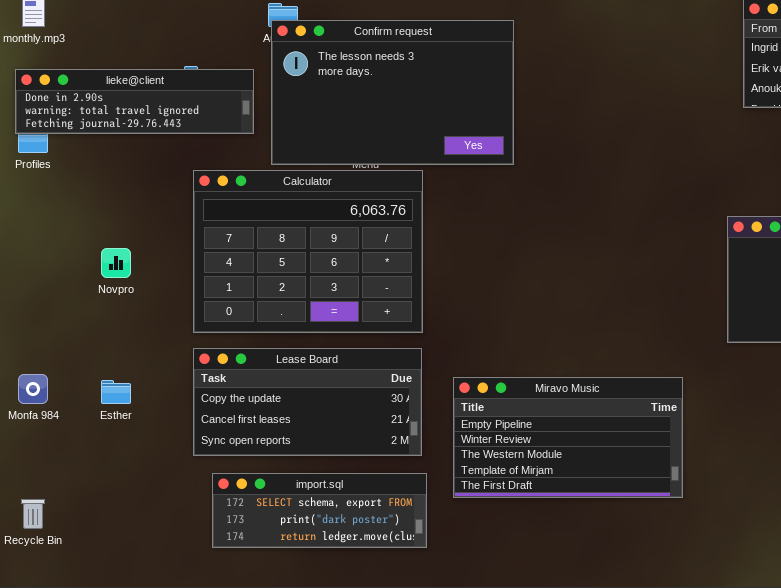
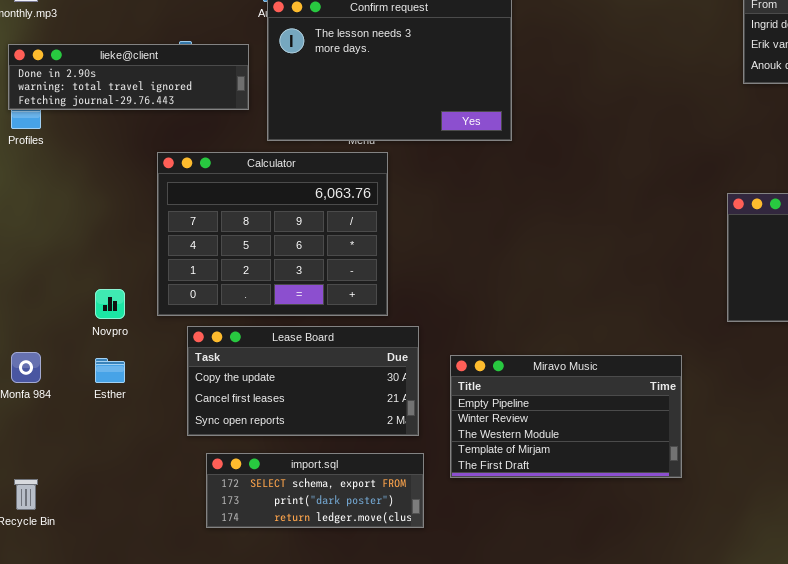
Calculator: [193,170,423,333] -> [157,152,388,316], moved
Novpro: [101,248,131,278] -> [95,289,125,319], moved

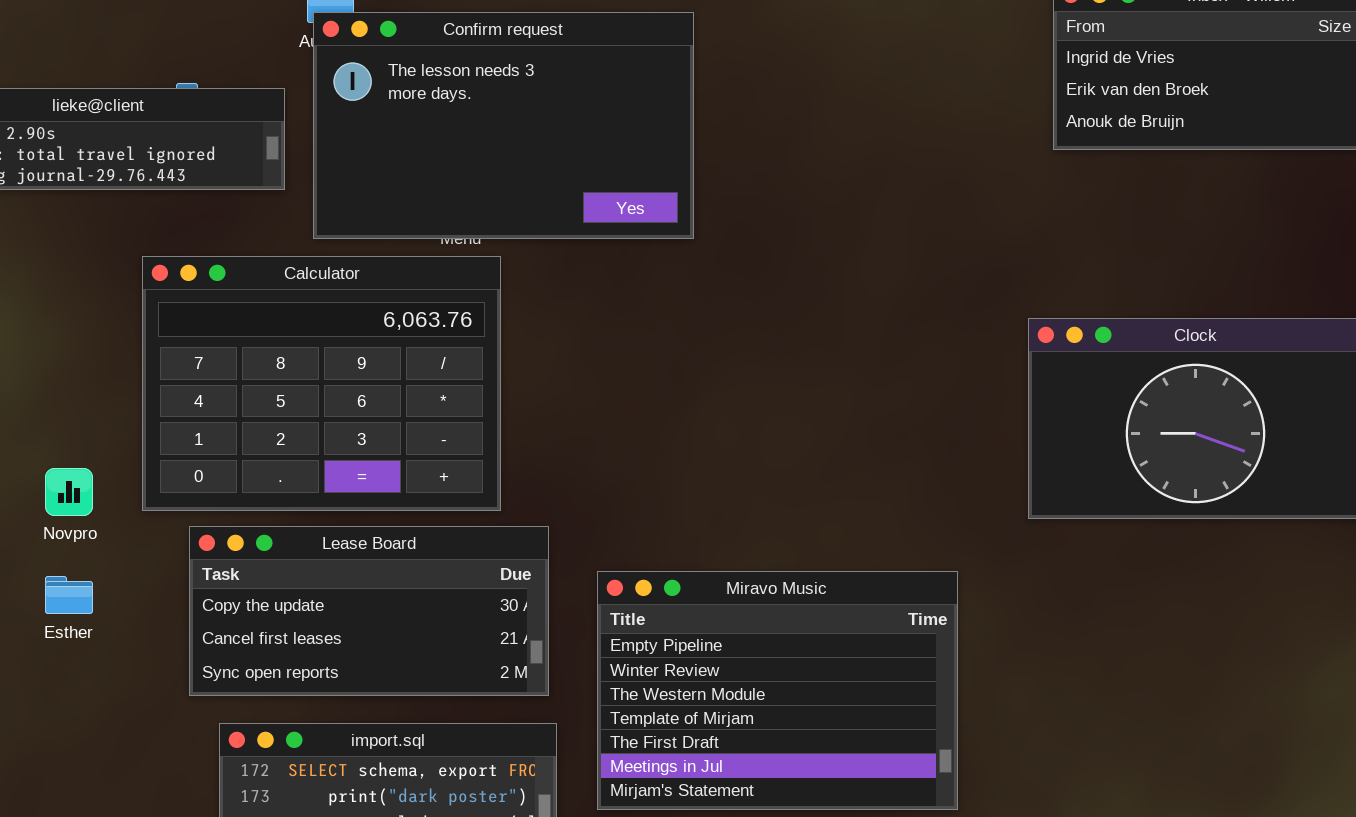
Miravo Music: [450,355,682,478] -> [597,571,958,810], resized

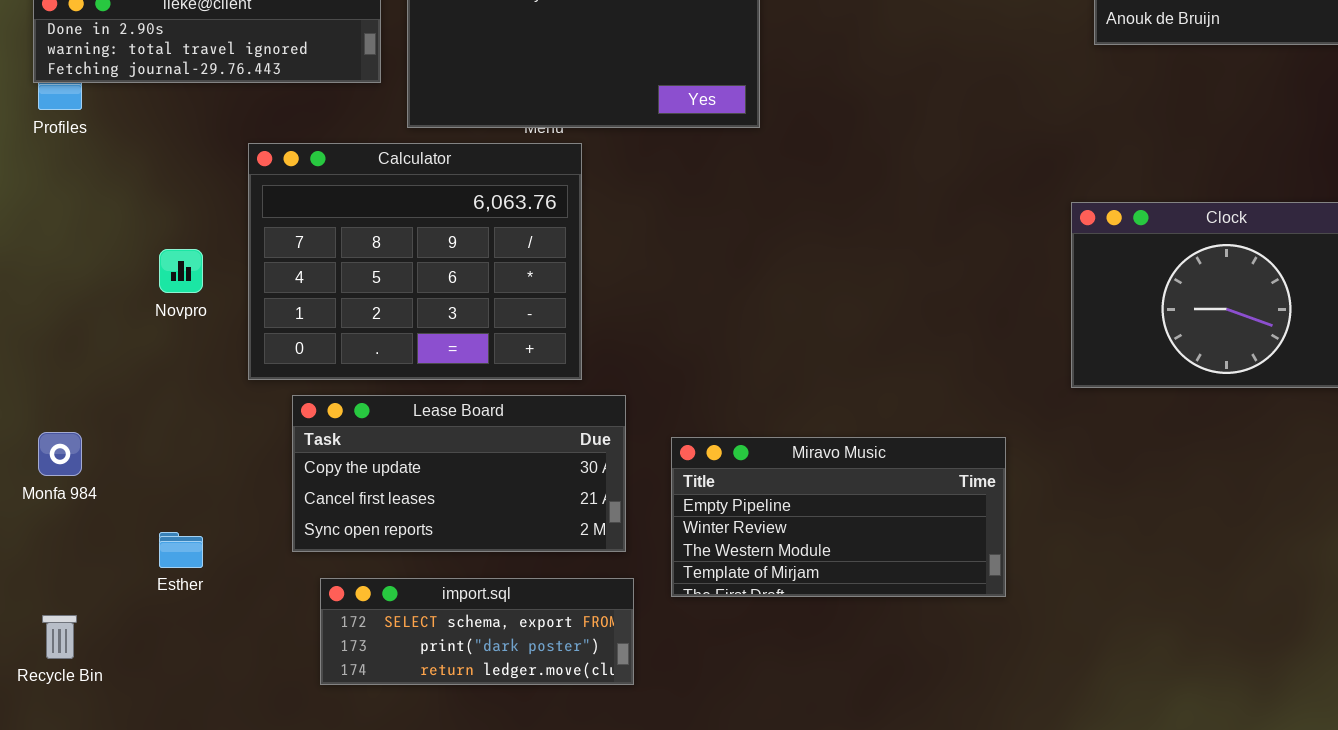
Novpro: [45,468,93,516] -> [159,249,203,293], moved
Miravo Music: [597,571,958,810] -> [671,437,1006,597], resized
Esther: [45,576,93,614] -> [159,532,203,568], moved

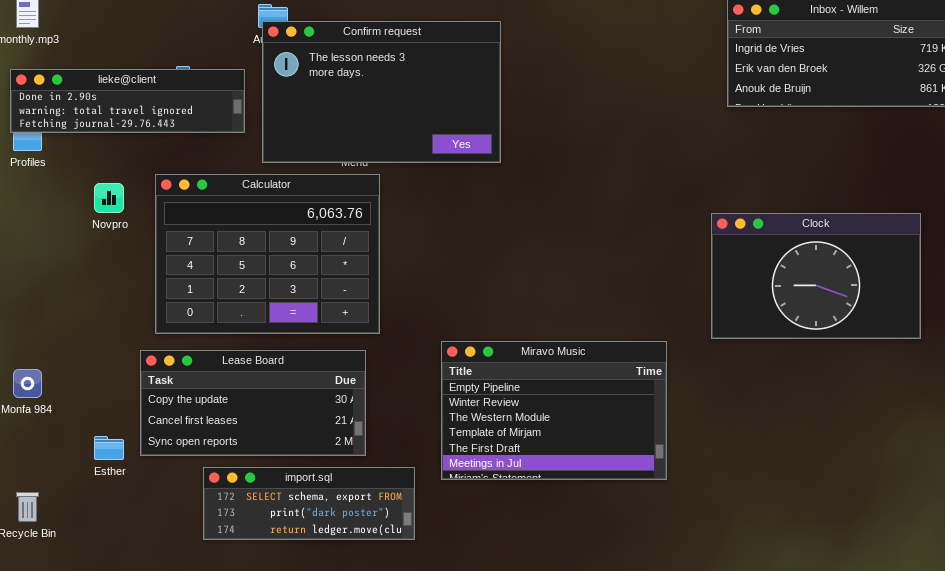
Novpro: [159,249,203,293] -> [94,183,124,213], moved
Lease Board: [292,395,626,552] -> [140,350,366,456], moved
Miravo Music: [671,437,1006,597] -> [441,341,667,480], resized

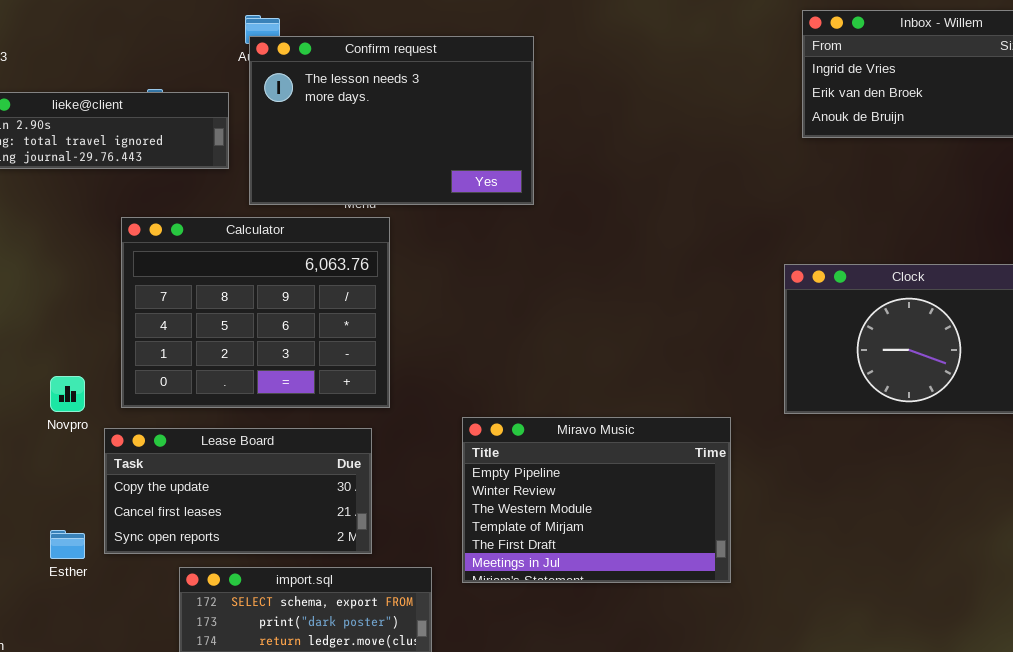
Novpro: [94,183,124,213] -> [50,376,85,412], moved

